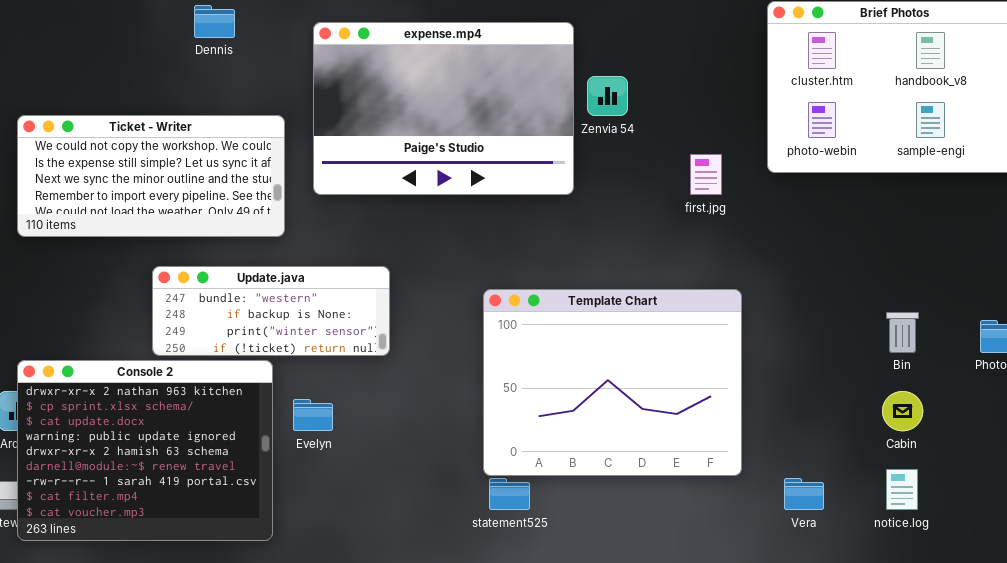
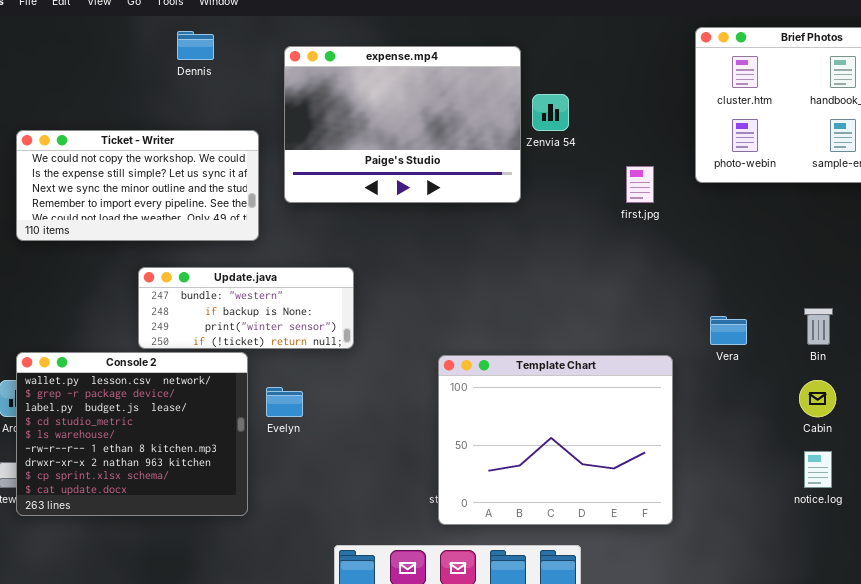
Template Chart: [483,289,742,476] -> [438,355,673,525], moved
Console 2: [17,360,273,541] -> [16,352,248,516], scrolled up 6 rows
Vera: [784,478,824,510] -> [710,316,747,345], moved

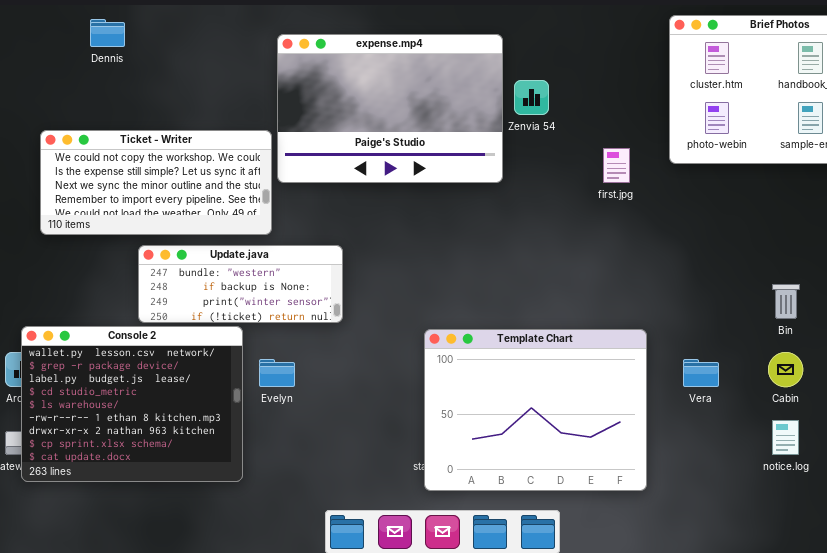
Dennis: [177,31,214,60] -> [90,19,125,47], moved
Ticket - Writer: [16,130,259,241] -> [40,130,272,235], moved
Vera: [710,316,747,345] -> [683,359,719,387], moved

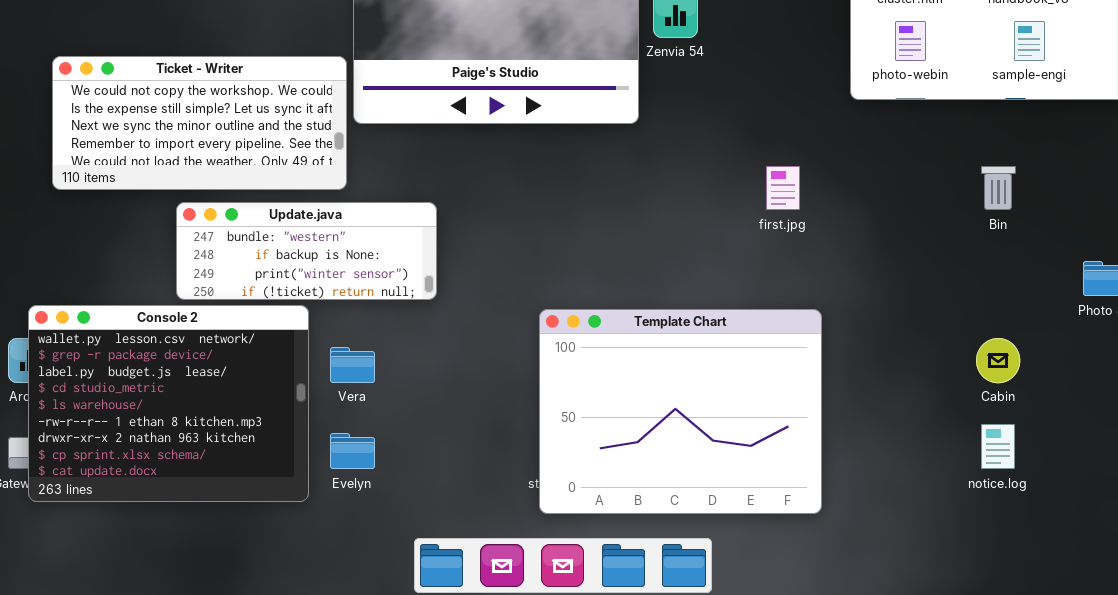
first.jpg: [603,148,630,183] -> [766,166,800,210], moved
Bin: [772,284,800,319] -> [981,166,1016,210], moved
Evelyn: [259,359,295,387] -> [330,433,375,469], moved
Vera: [683,359,719,387] -> [330,347,375,383], moved

